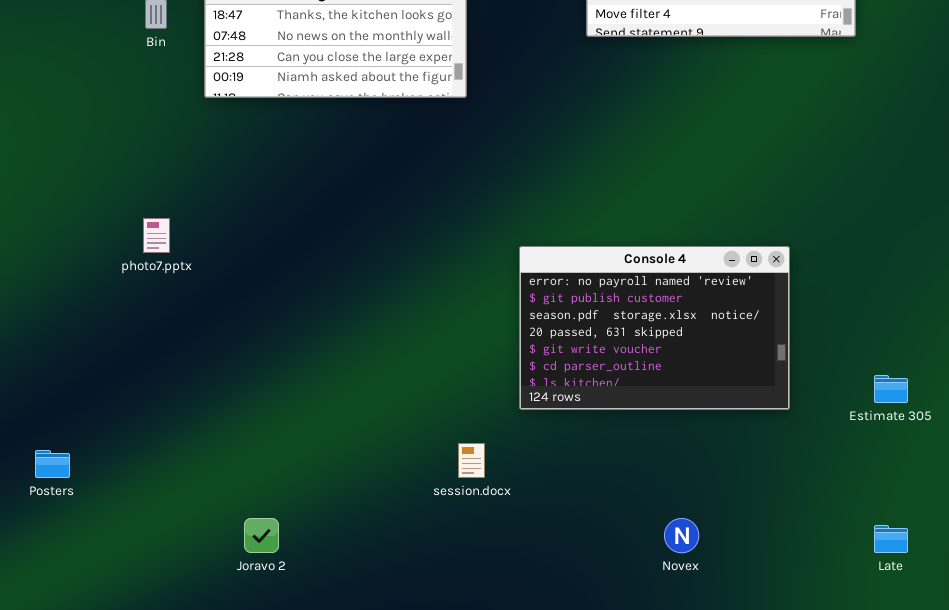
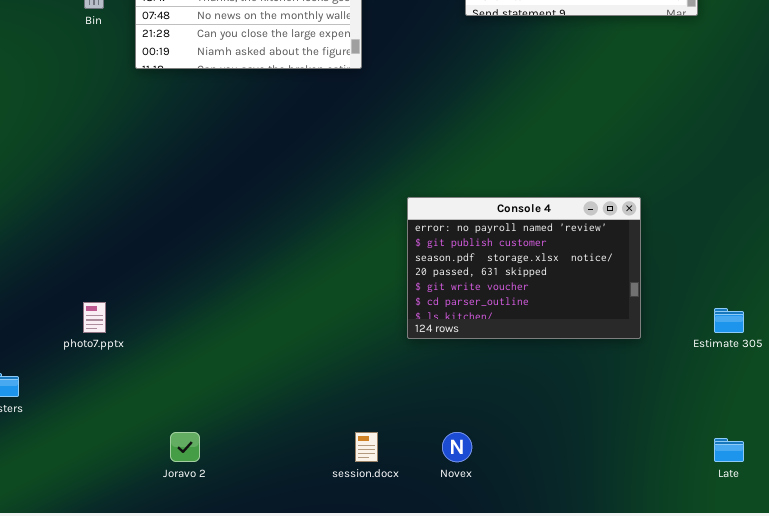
photo7.pptx: [143,218,170,253] -> [83,302,106,333], moved
session.docx: [458,443,485,478] -> [355,432,378,462], moved
Novex: [664,518,699,553] -> [442,432,472,462], moved

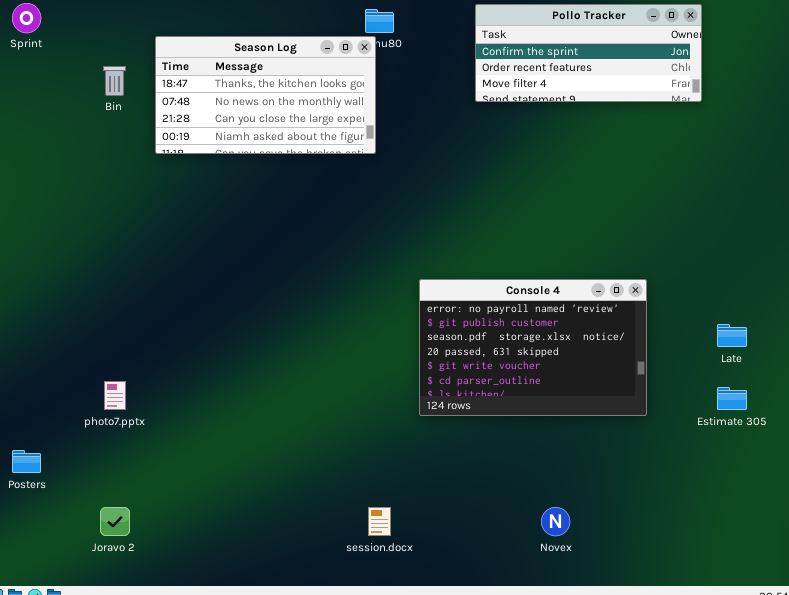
Joravo 2: [170,432,200,462] -> [100,507,130,536], moved
Novex: [442,432,472,462] -> [541,507,570,536], moved
Late: [714,438,744,462] -> [717,324,747,347], moved

